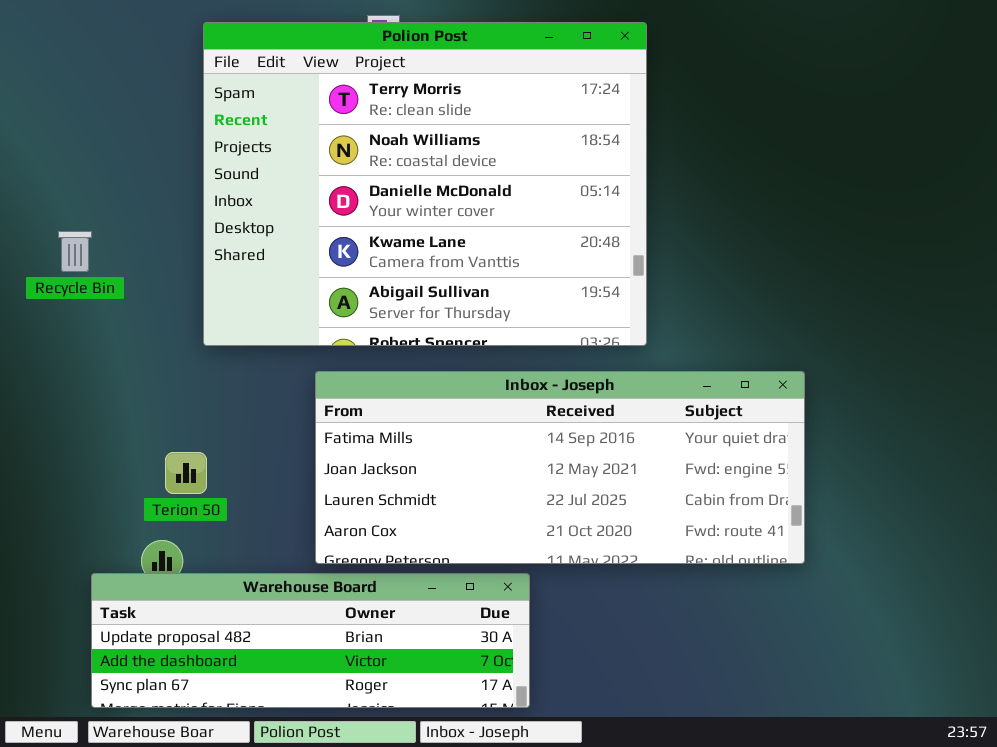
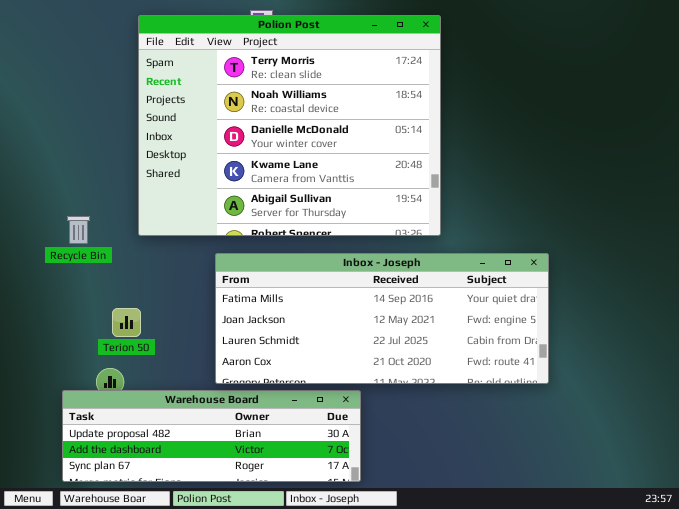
Recycle Bin: [58,231,92,272] -> [67,216,90,244], moved

